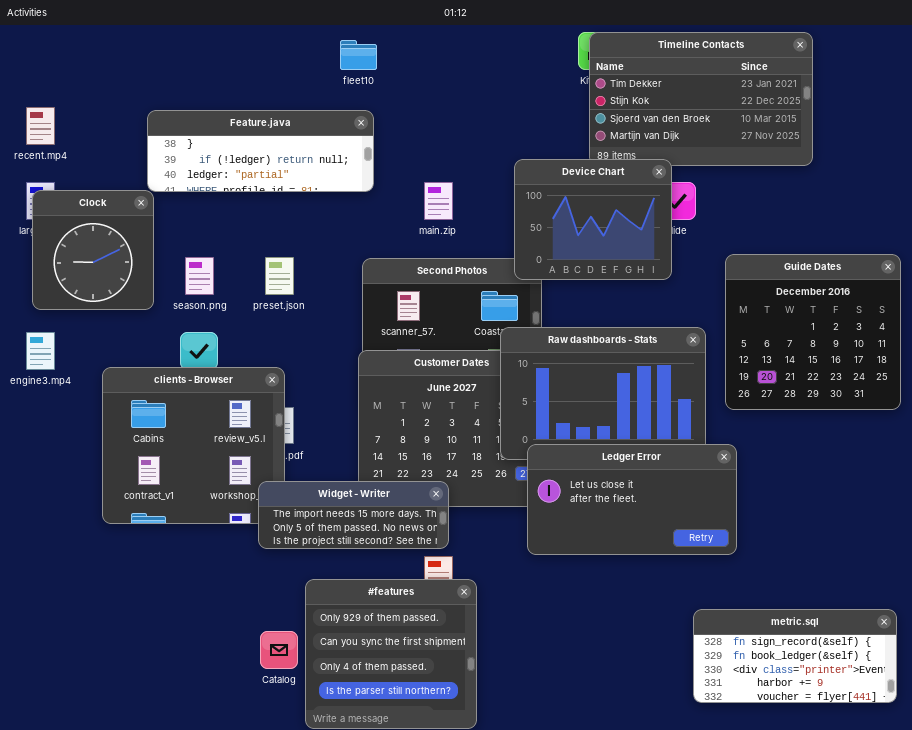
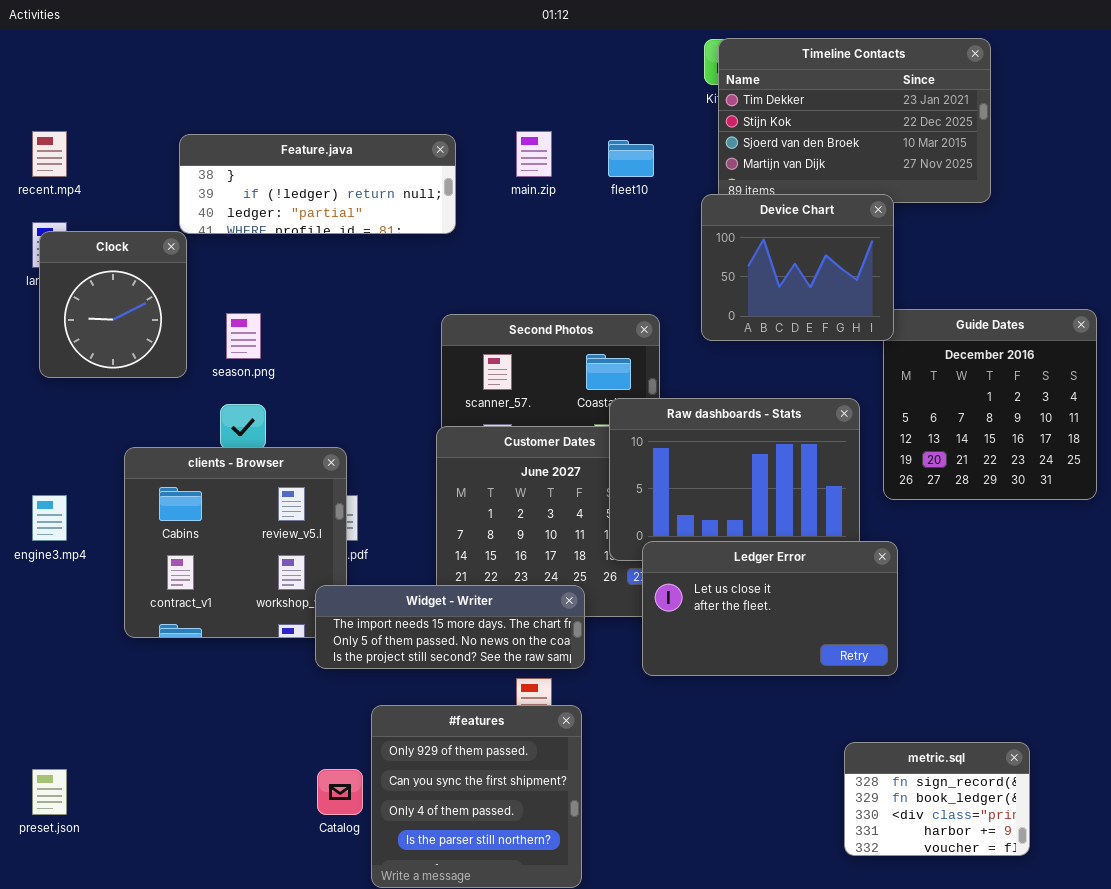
fleet10: [340,40,377,70] -> [608,140,654,177], moved
Device Chart: [514,159,672,280] -> [701,194,894,341], moved
main.zip: [424,182,453,220] -> [516,131,552,177], moved
preset.json: [265,257,294,295] -> [32,769,67,815], moved
engine3.mp4: [26,332,55,370] -> [32,495,67,541], moved
Widget - Writer: [258,481,449,549] -> [315,585,585,669], resized
metric.sql: [693,609,897,703] -> [844,742,1030,856], resized

